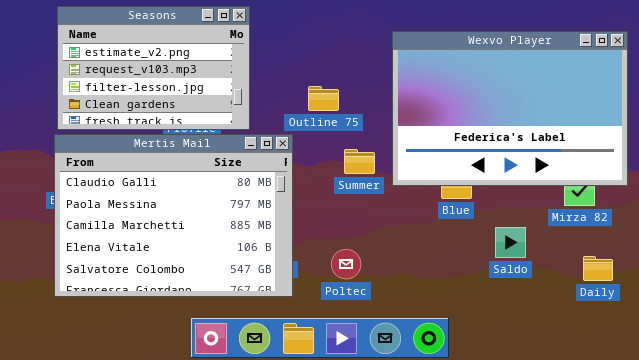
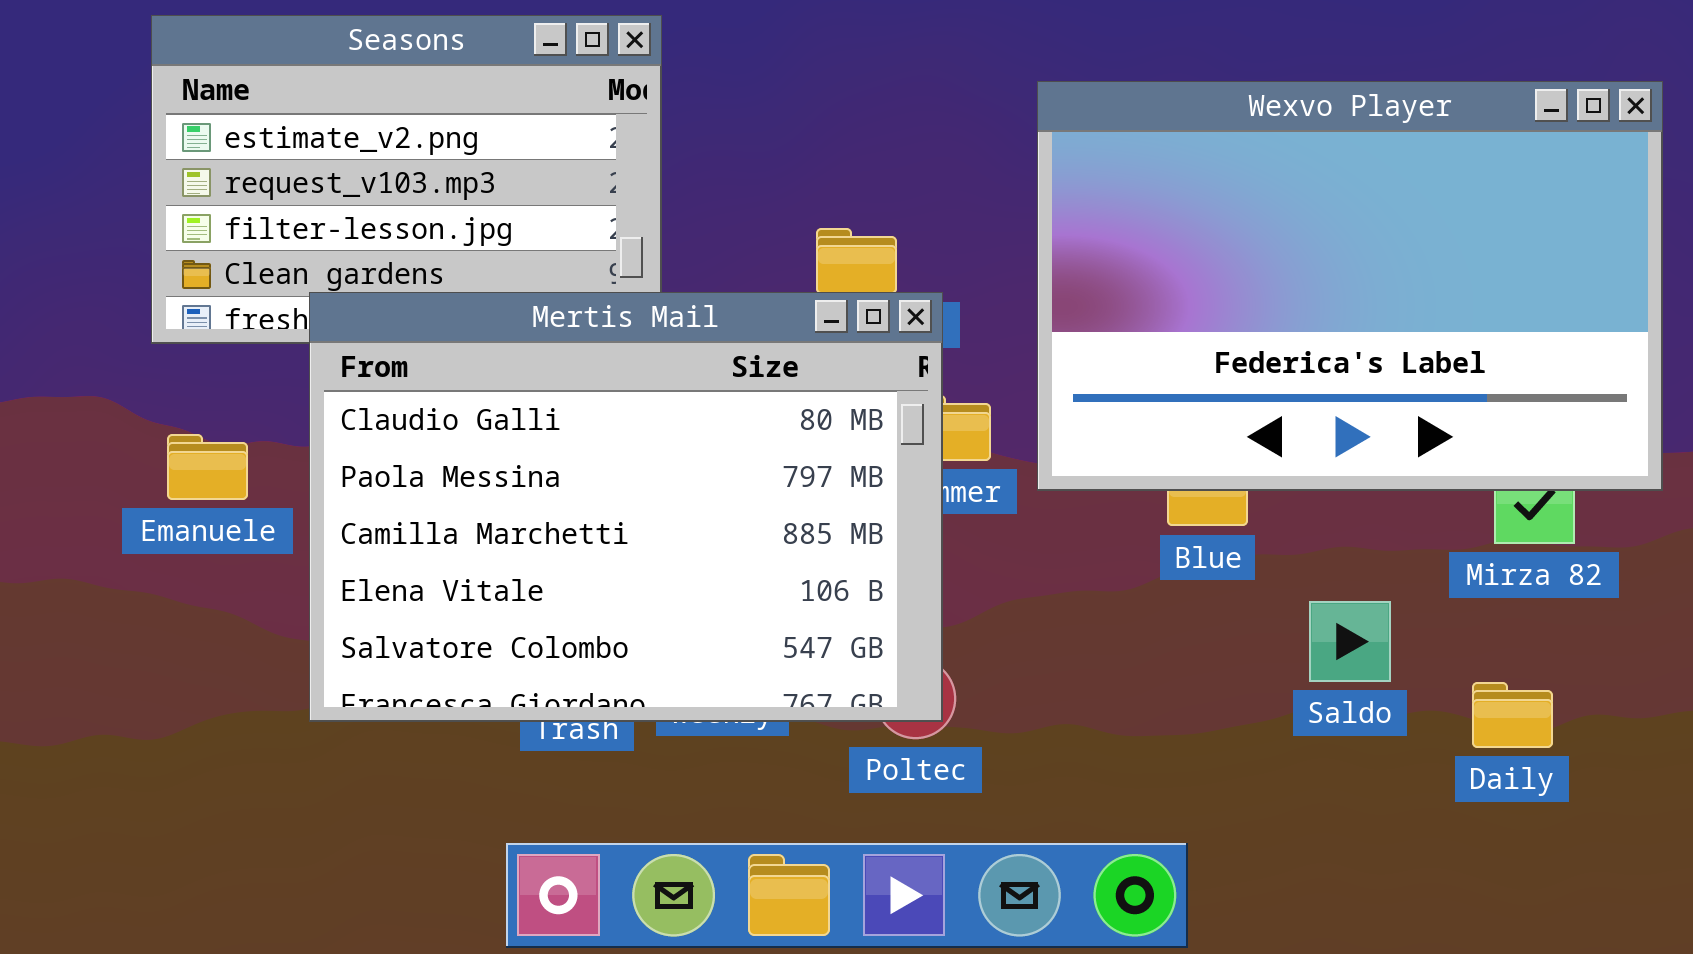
Mertis Mail: [54,134,293,297] -> [309,292,943,722], moved
Daily: [583,256,613,281] -> [1472,682,1553,748], moved

